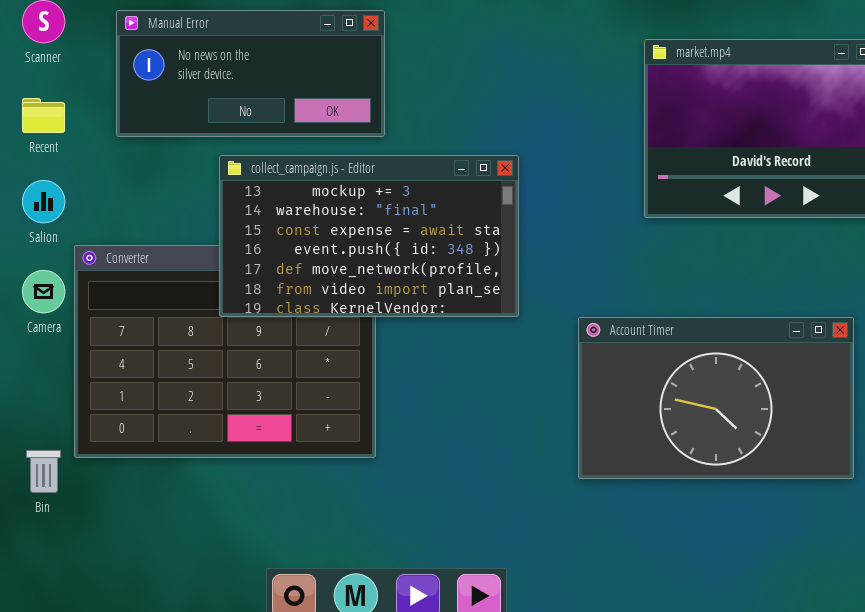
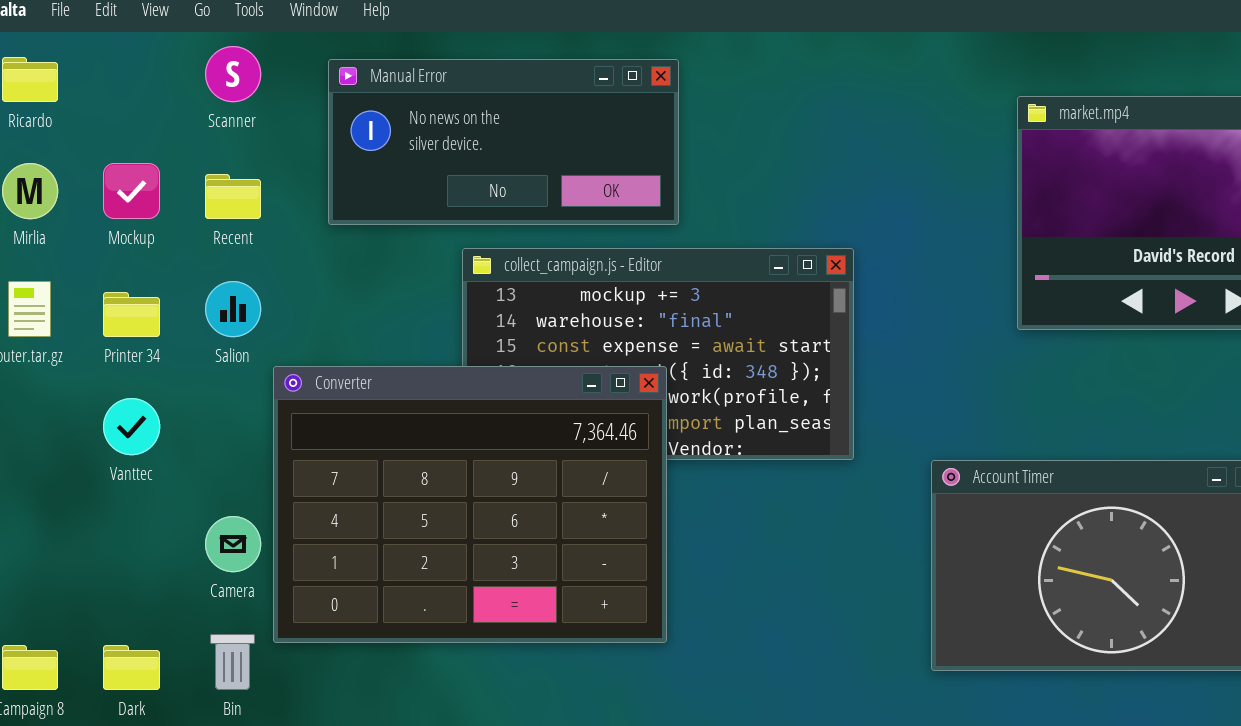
Converter: [74,245,376,458] -> [273,366,667,643], raised
Camera: [22,270,65,313] -> [205,516,261,572], moved

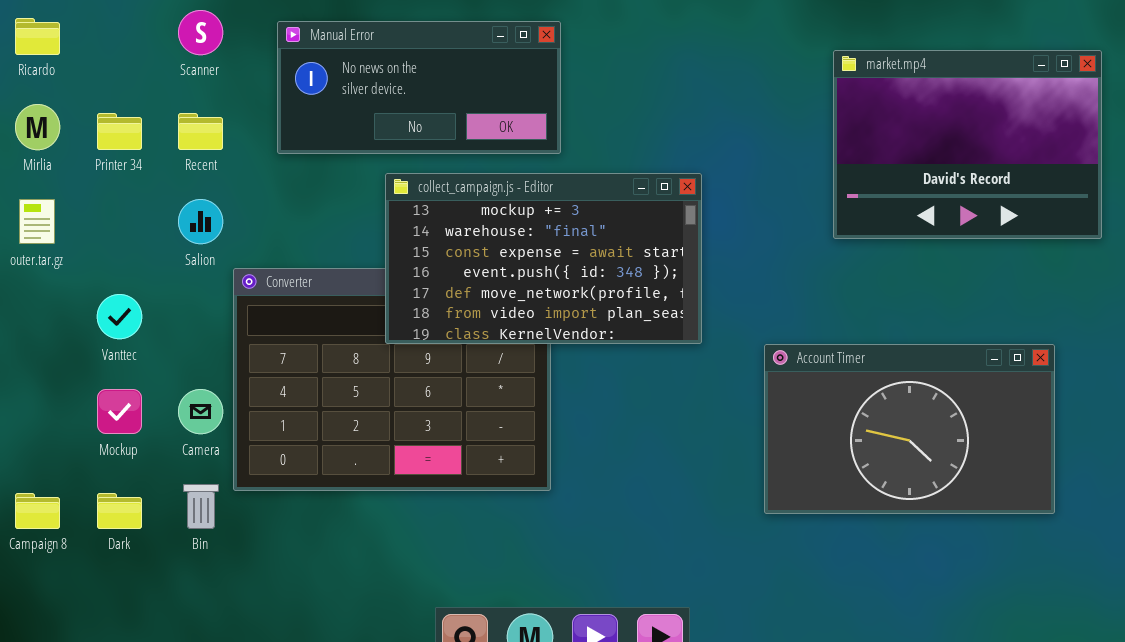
Mockup: [103,163,160,219] -> [97,389,142,434], moved
collect_campaign.js - Editor: [462,248,854,460] -> [385,173,702,344], raised
Printer 34: [103,292,160,337] -> [97,113,142,150], moved

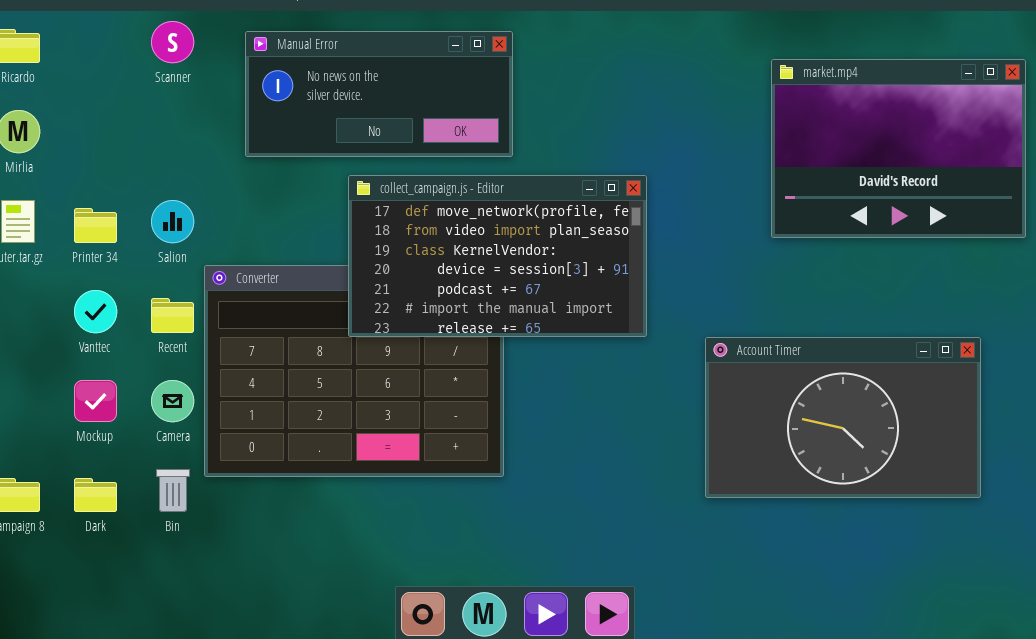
Printer 34: [97,113,142,150] -> [74,208,117,243], moved
Recent: [178,113,223,150] -> [151,298,194,333], moved
collect_campaign.js - Editor: [385,173,702,344] -> [348,175,647,337], scrolled down 4 rows

